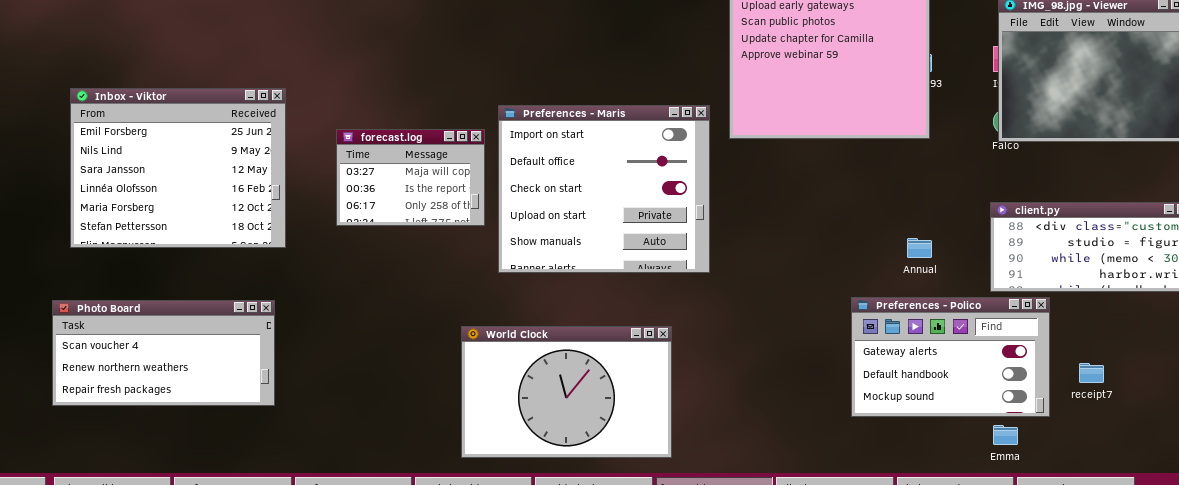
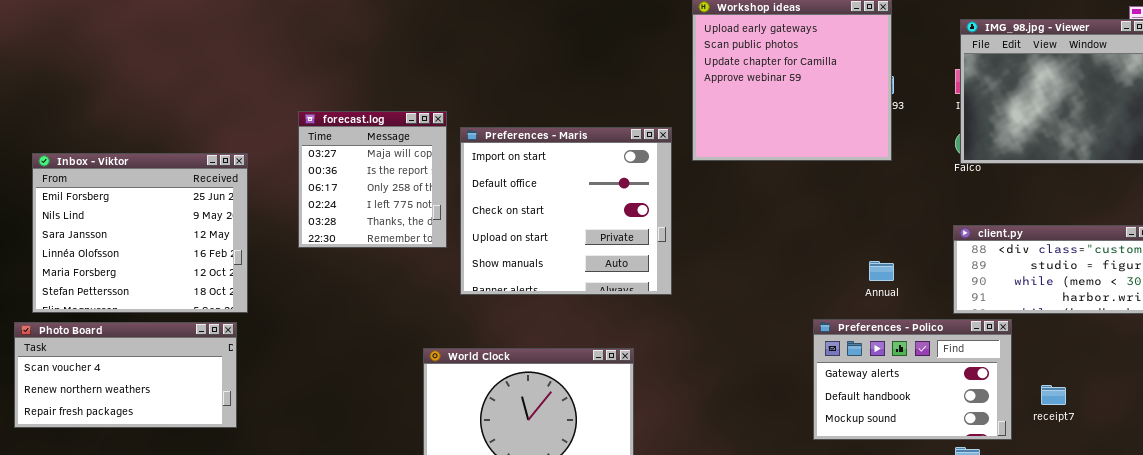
Inbox - Viktor: [70,88,286,248] -> [32,153,248,313], moved
forecast.log: [336,129,485,226] -> [298,111,447,248], resized

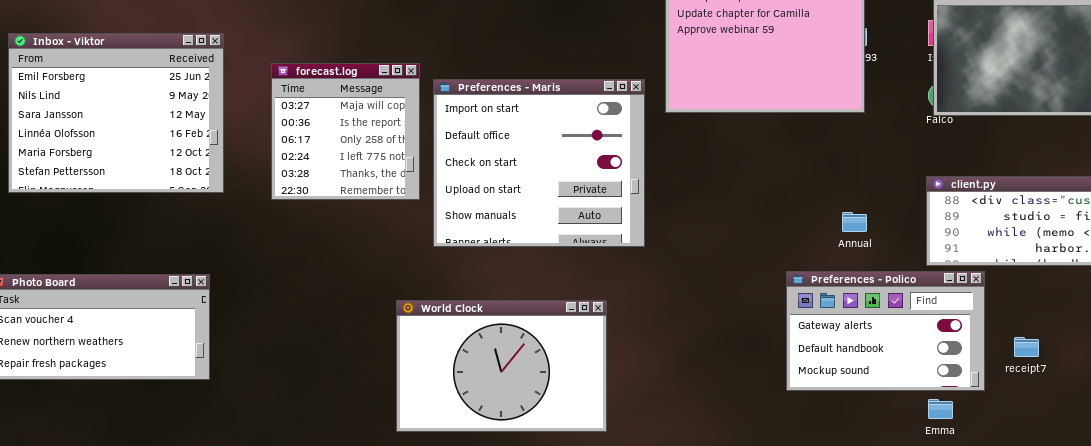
Inbox - Viktor: [32,153,248,313] -> [8,33,224,193], moved

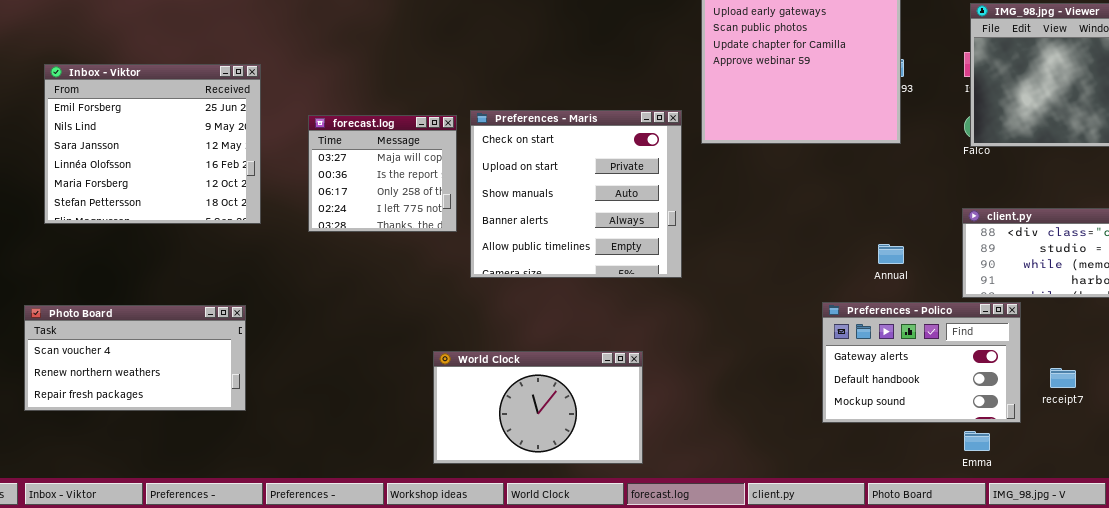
forecast.log: [271,63,420,200] -> [308,115,457,232], resized
Preferences - Maris: [433,79,645,247] -> [470,110,682,278], scrolled down 2 rows
World Clock: [396,300,607,432] -> [433,351,643,464], resized

